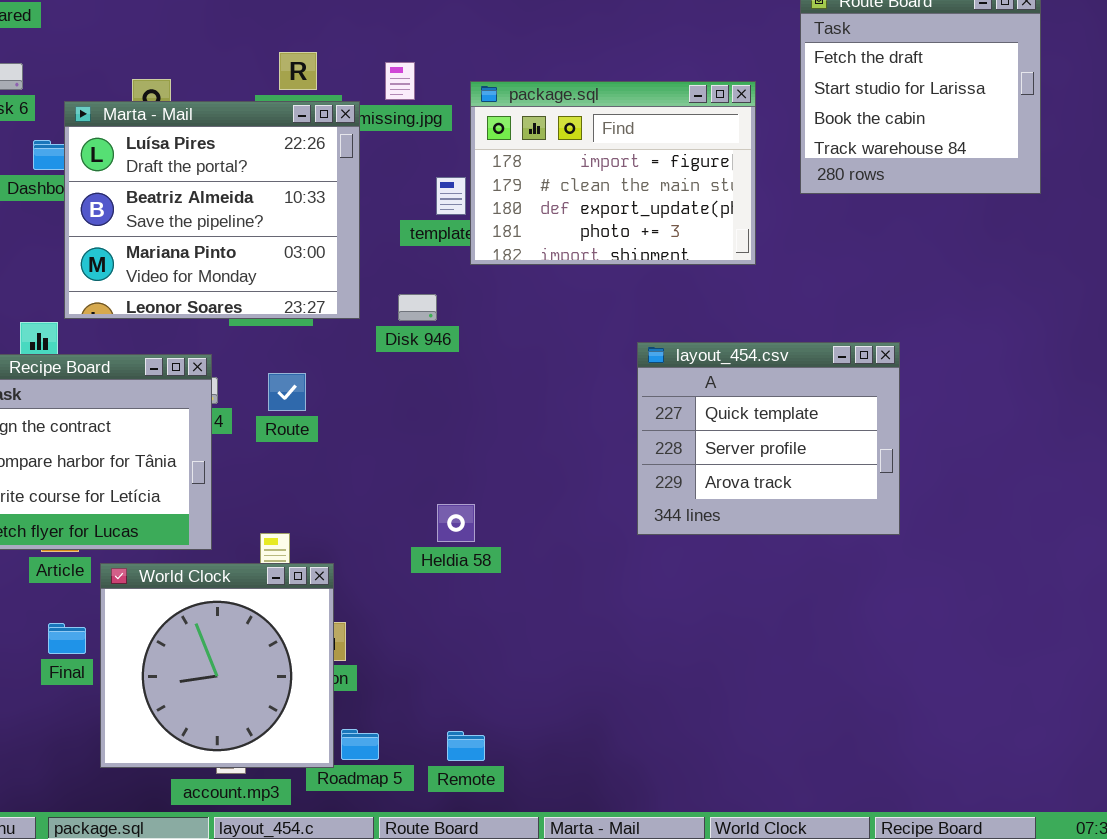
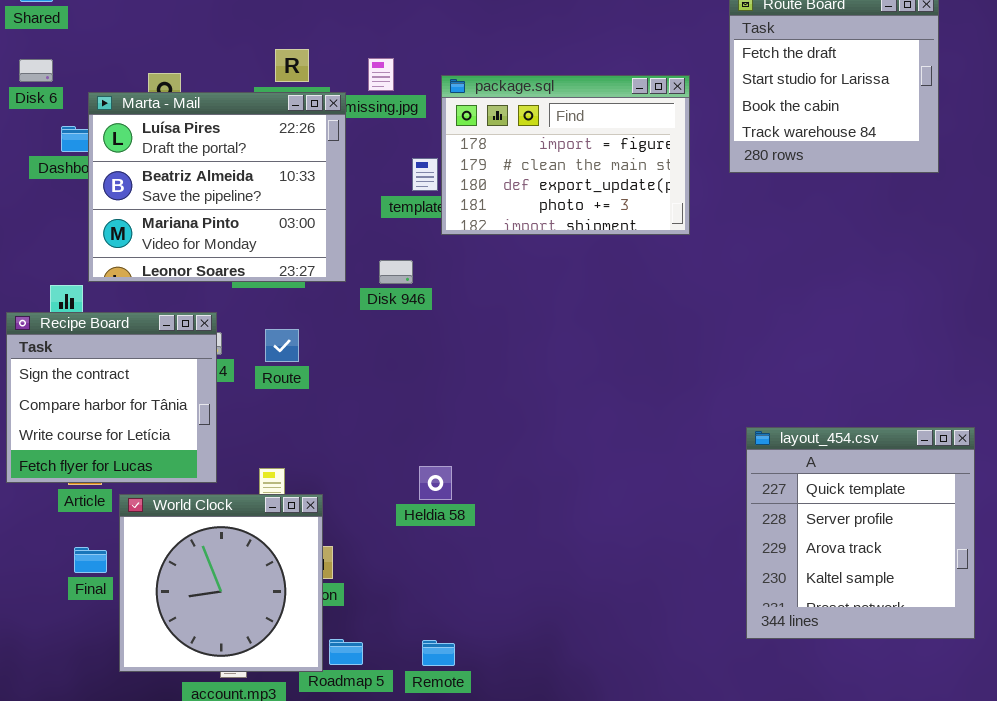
layout_454.csv: [637,342,900,535] -> [746,427,975,639], moved, resized
Heldia 58: [437,504,475,542] -> [419,466,452,500], moved

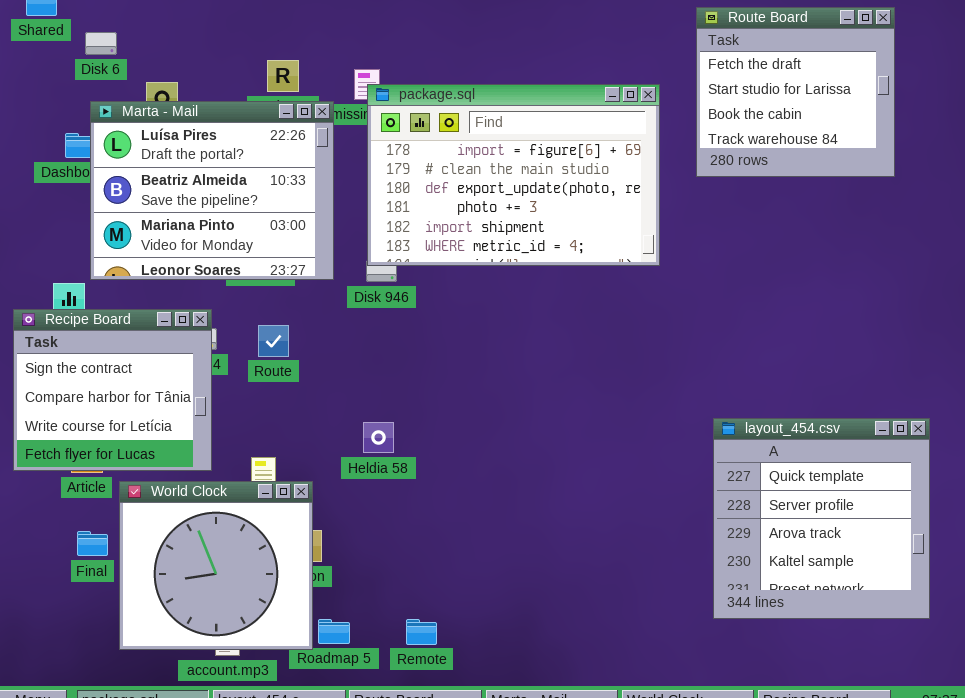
Disk 6: [19,59,53,82] -> [85,32,117,55], moved
package.sql: [441,75,690,235] -> [367,84,660,266], resized
Heldia 58: [419,466,452,500] -> [363,422,394,453], moved

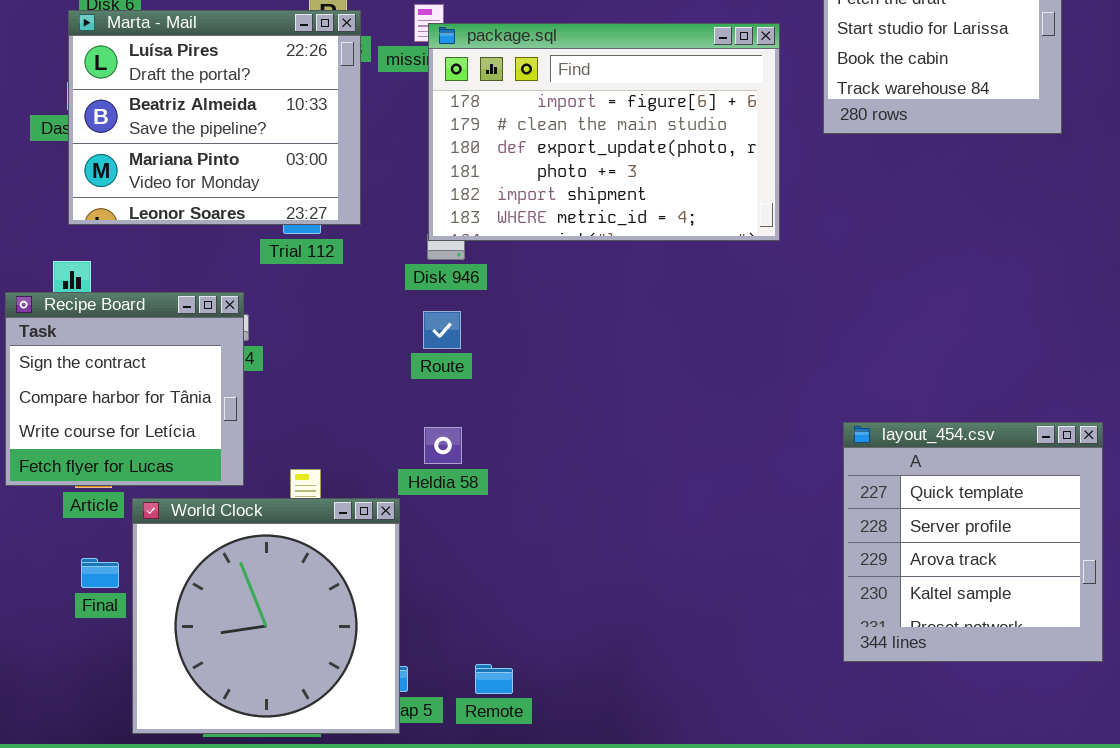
Marta - Mail: [90,101,334,280] -> [68,10,361,225], moved
Route: [258,325,289,357] -> [423,311,461,349], moved
World Clock: [119,481,313,650] -> [132,498,400,734], resized

